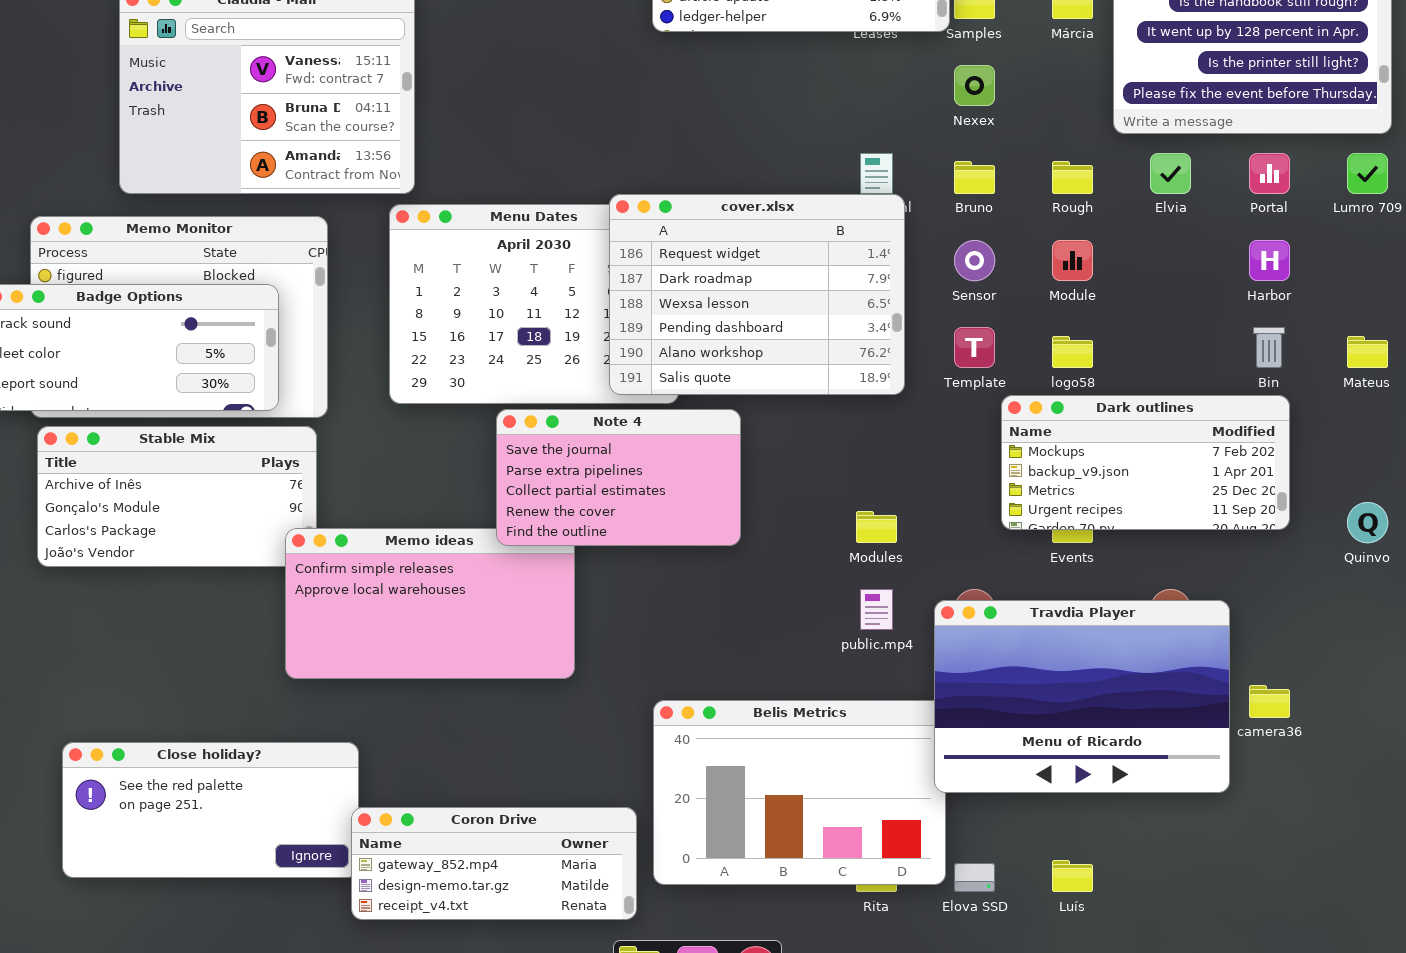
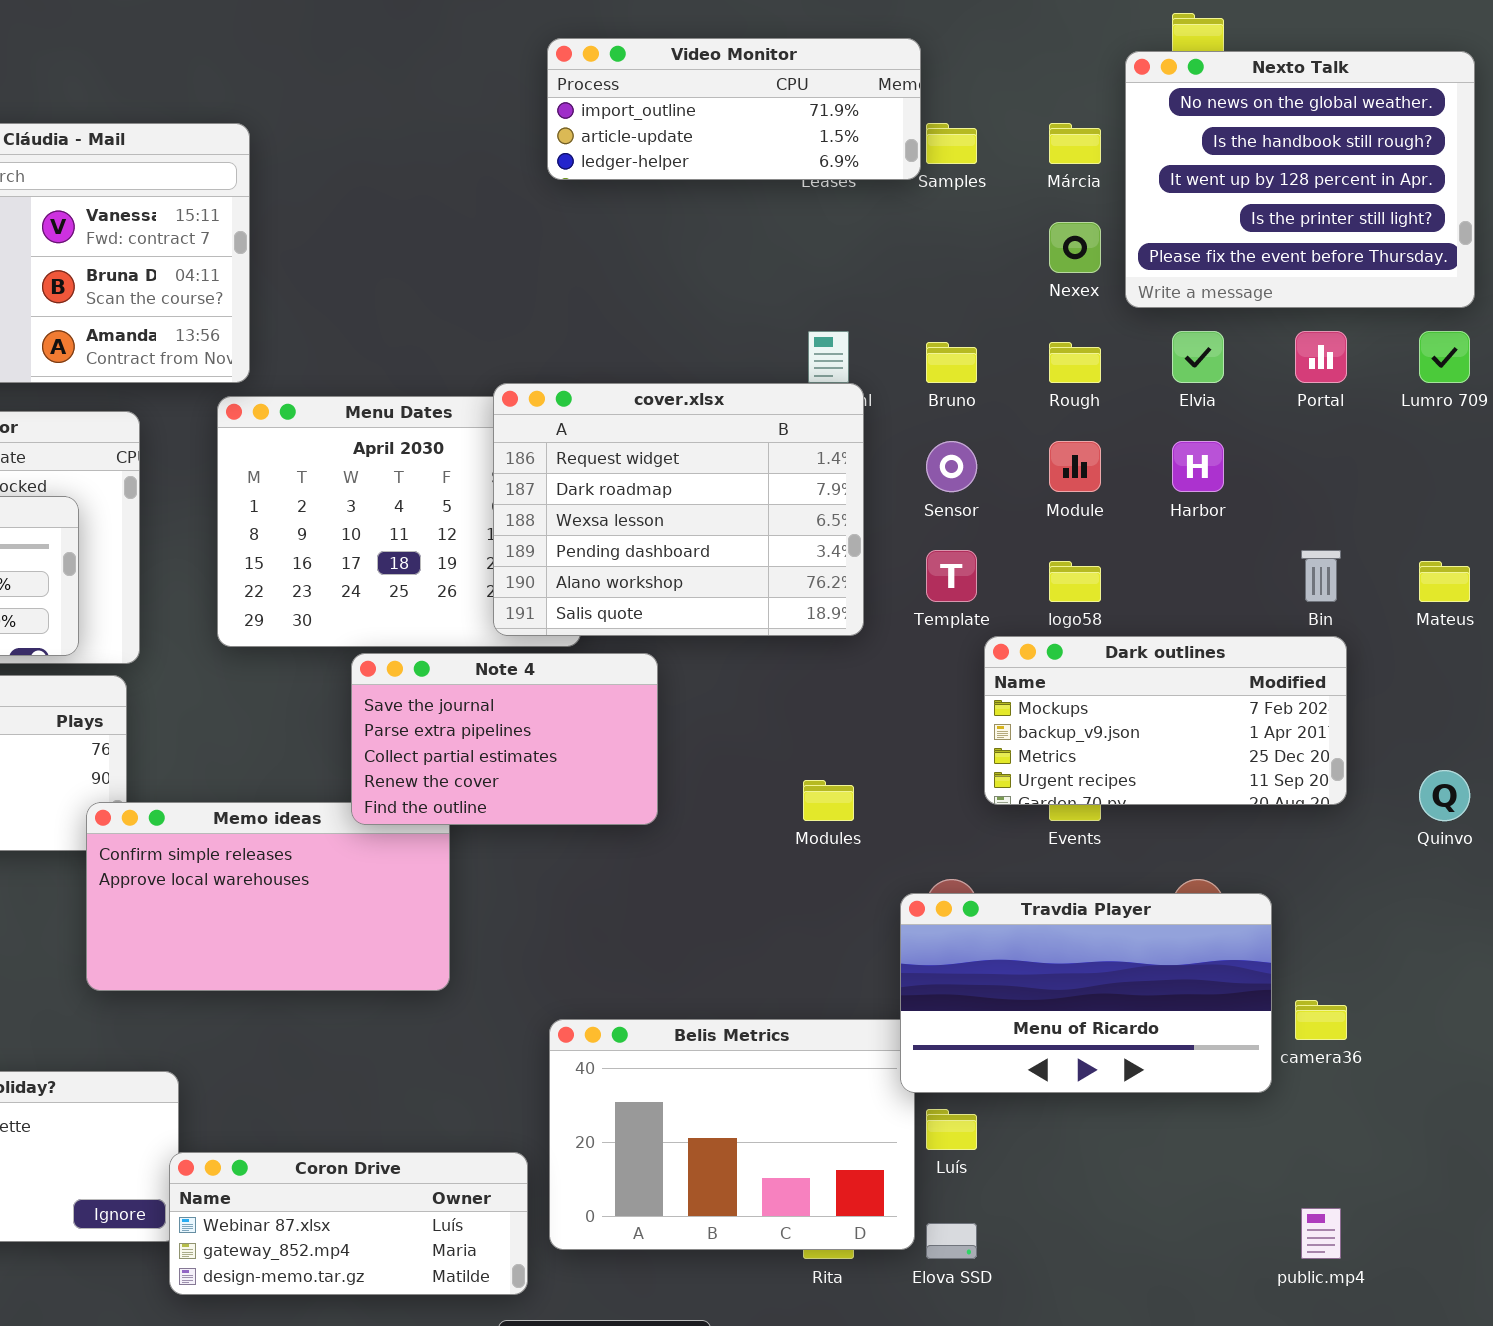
Nexex: [954,65,995,106] -> [1049,222,1101,273], moved
Harbor: [1249,240,1290,281] -> [1172,441,1224,492], moved
public.mp4: [860,589,893,630] -> [1301,1208,1341,1259], moved
Travdia Player: [934,600,1230,793] -> [900,893,1272,1093], resized
Coron Drive: [351,807,637,920] -> [169,1152,528,1295], scrolled up 1 row
Luís: [1052,860,1093,892] -> [926,1109,977,1150], moved

